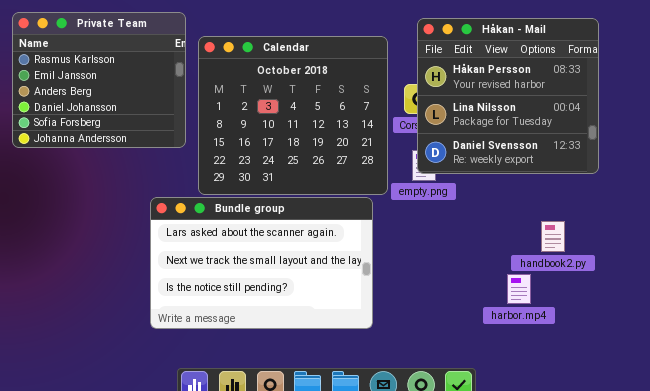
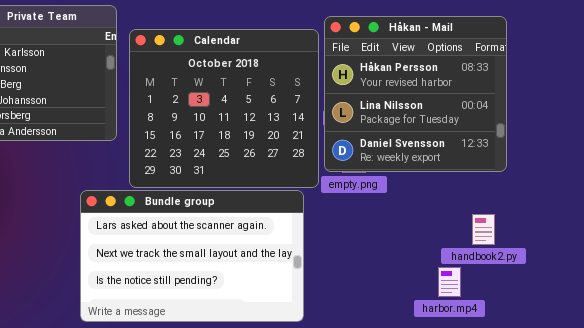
Håkan - Mail: [417,18,599,174] -> [324,16,507,172], moved

